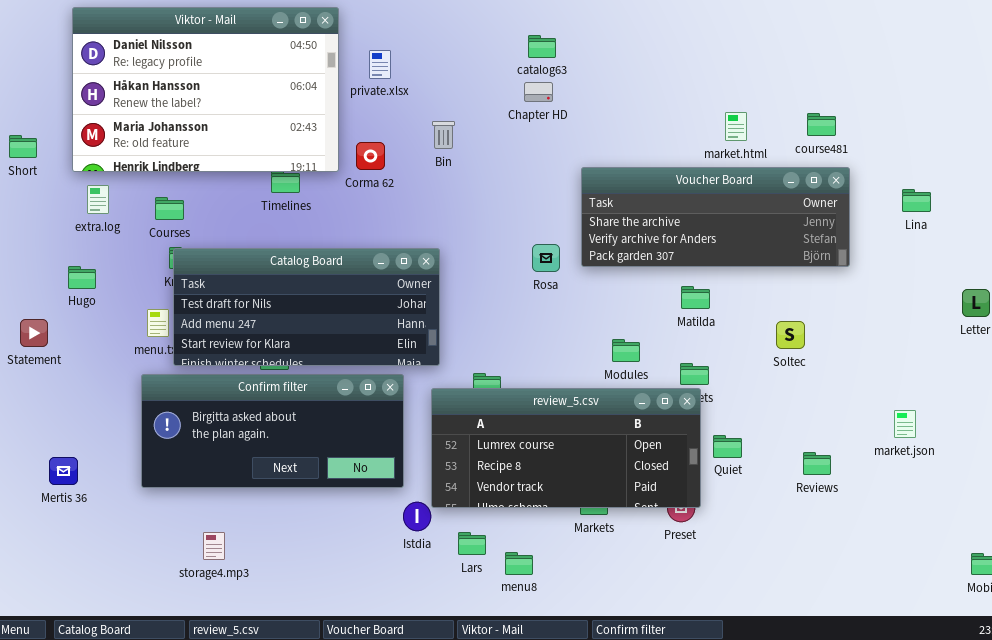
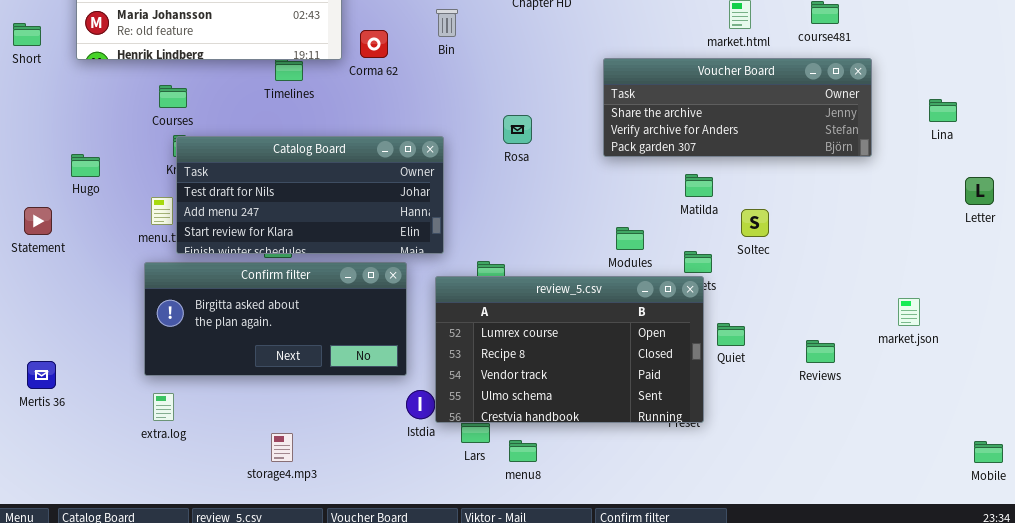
Voucher Board: [581,167,850,267] -> [603,58,872,157], moved
extra.log: [87,185,109,214] -> [153,393,174,421], moved
Lina: [902,189,931,212] -> [929,99,957,122], moved
Rosa: [532,244,560,272] -> [503,115,532,144], moved
Soltec: [776,321,805,349] -> [741,209,769,237], moved
review_5.csv: [431,388,701,508] -> [435,276,704,423], resized
Mertis 36: [49,457,78,485] -> [27,361,56,389], moved
storage4.mp3: [203,532,225,560] -> [271,433,293,462], moved

